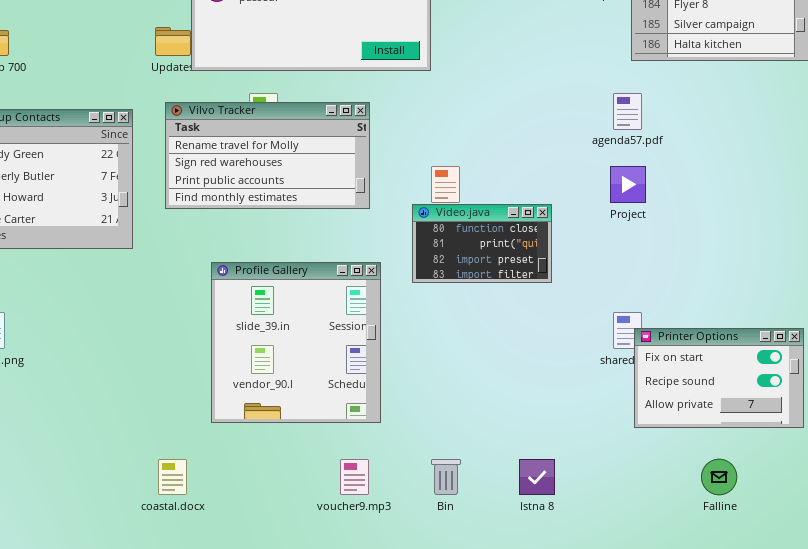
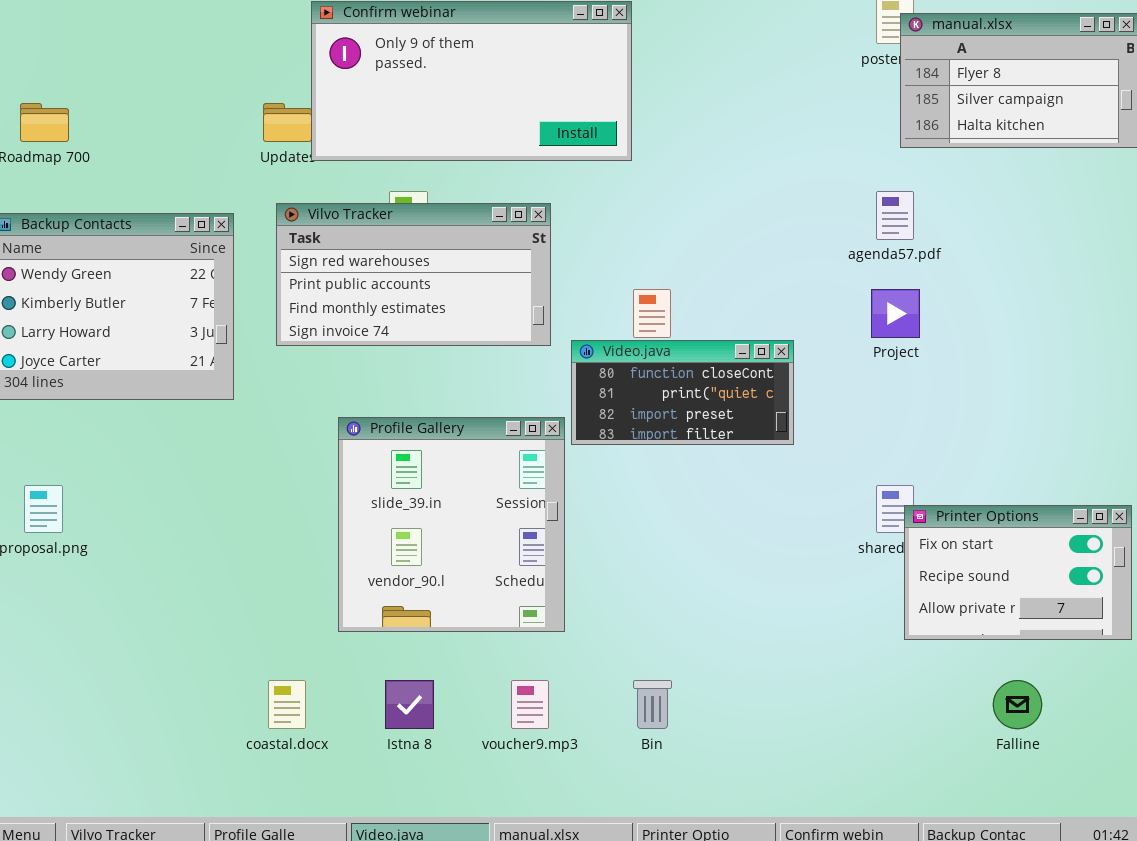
Vilvo Tracker: [165,102,370,209] -> [276,203,551,346], scrolled down 1 row
Video.java: [412,204,552,283] -> [571,340,794,445], resized
Istna 8: [519,459,555,495] -> [385,680,434,729], moved

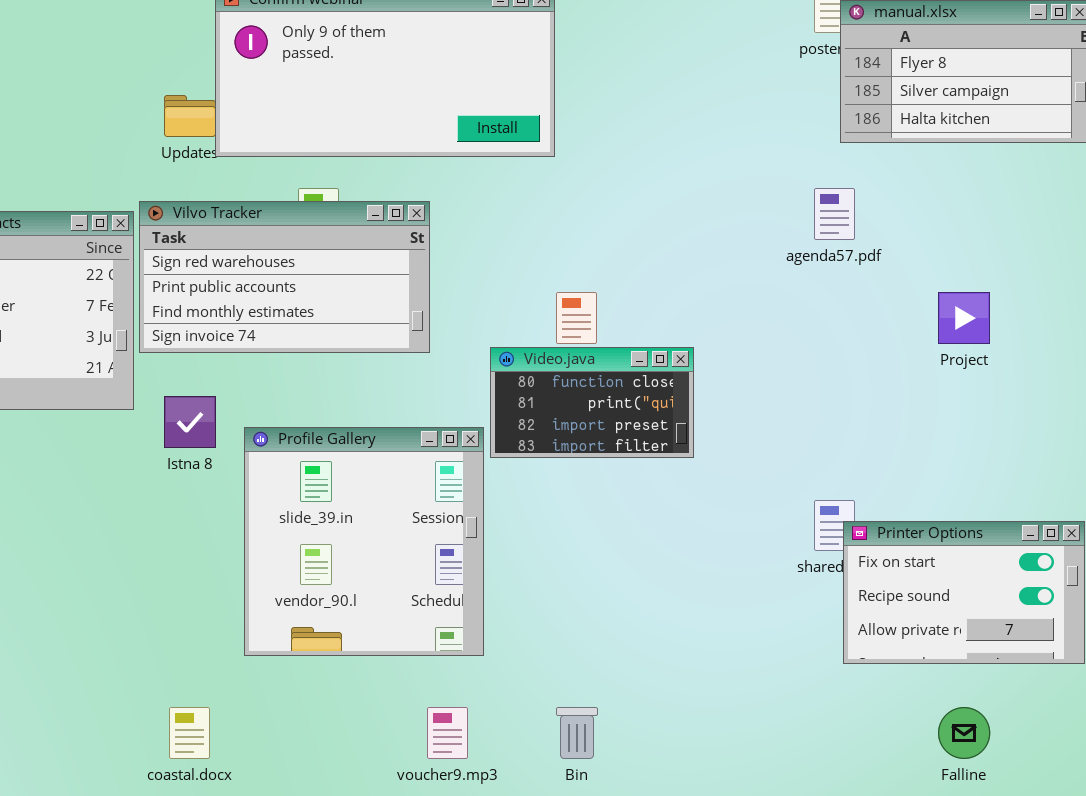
Vilvo Tracker: [276,203,551,346] -> [139,201,430,353], moved
Project: [871,289,920,338] -> [938,292,990,344], moved
Video.java: [571,340,794,445] -> [490,347,694,458], resized
Istna 8: [385,680,434,729] -> [164,396,216,448], moved

